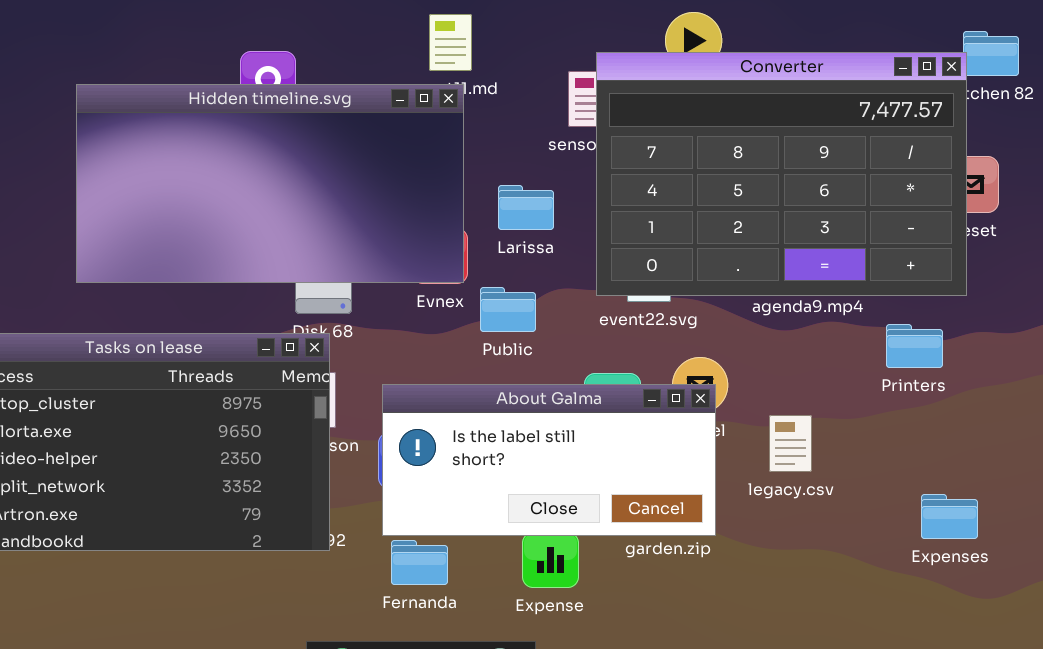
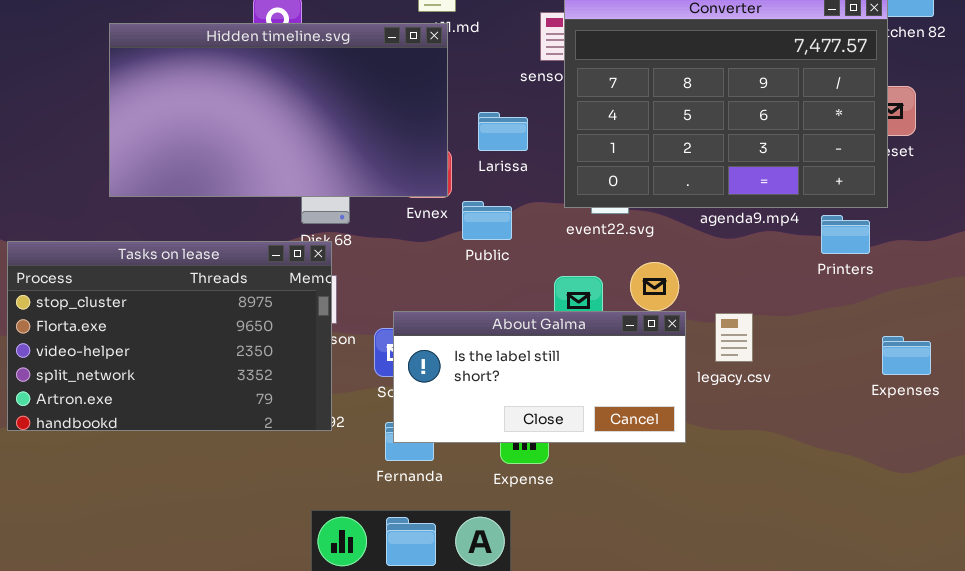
Printers: [886,324,943,368] -> [821,215,870,254], moved
About Galma: [382,384,716,536] -> [393,311,686,443], moved
Expenses: [921,494,978,539] -> [882,336,931,375], moved

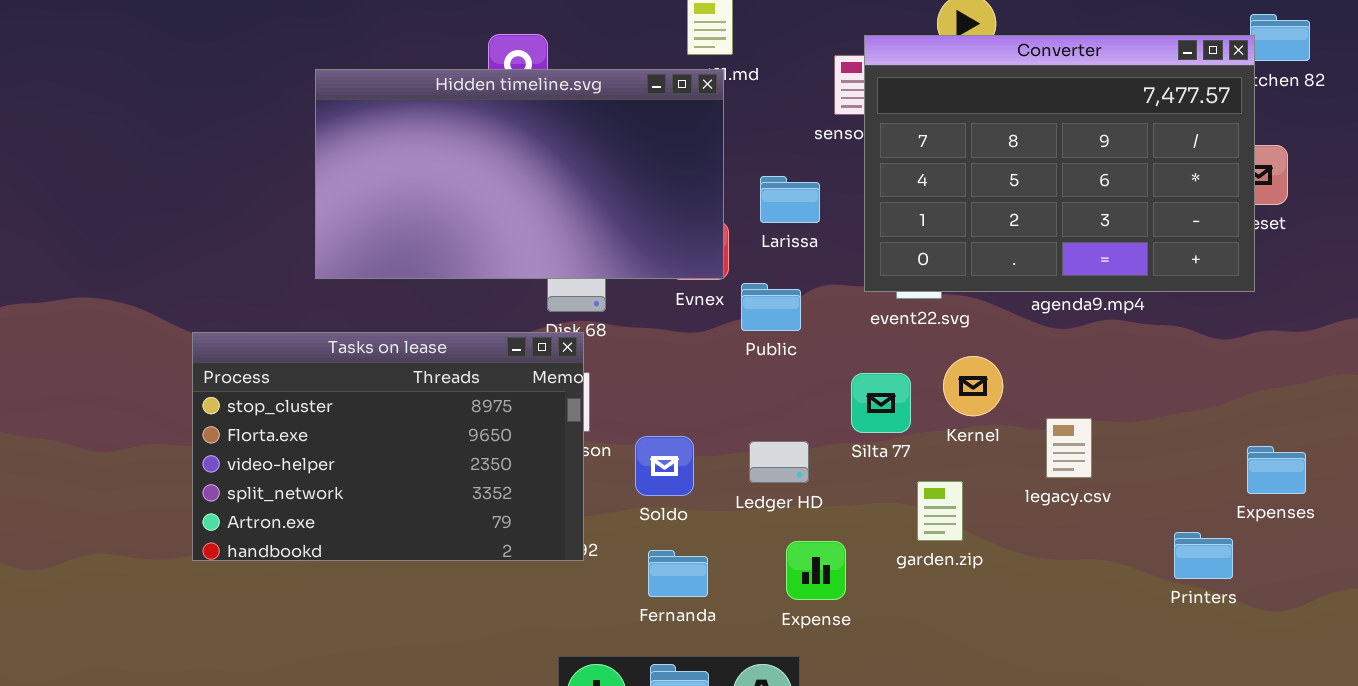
Printers: [821,215,870,254] -> [1174,532,1233,579], moved
About Galma: [393,311,686,443] -> none, closed

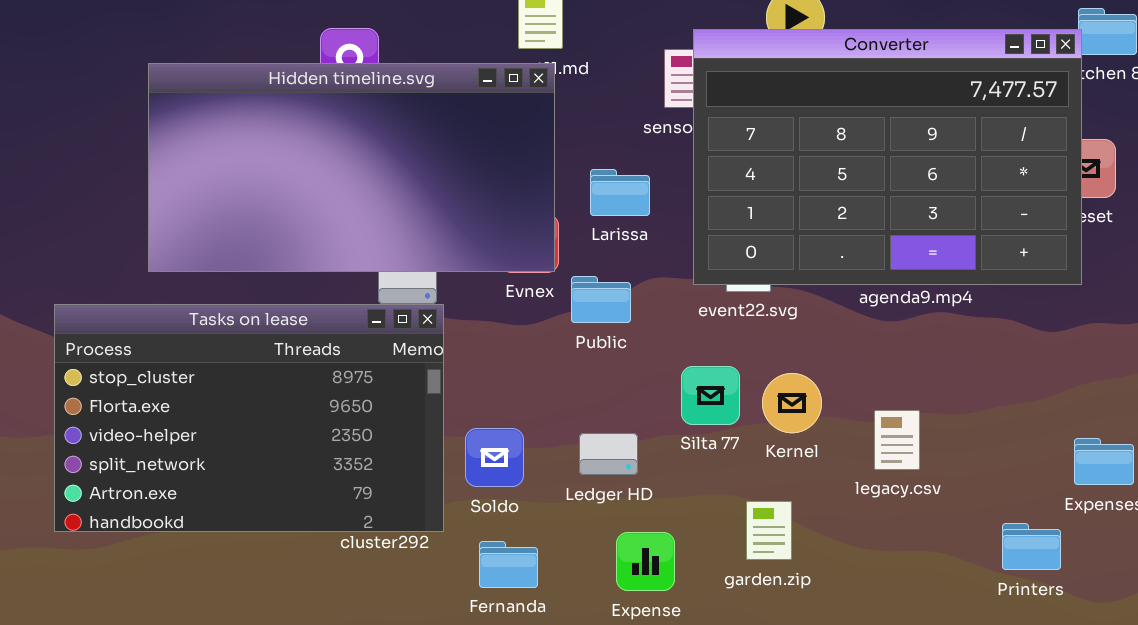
Tasks on lease: [192,332,584,561] -> [54,304,444,532], moved
Kernel: [943,356,1003,416] -> [762,373,822,433], moved
garden.zip: [917,481,963,541] -> [746,501,792,560], moved

